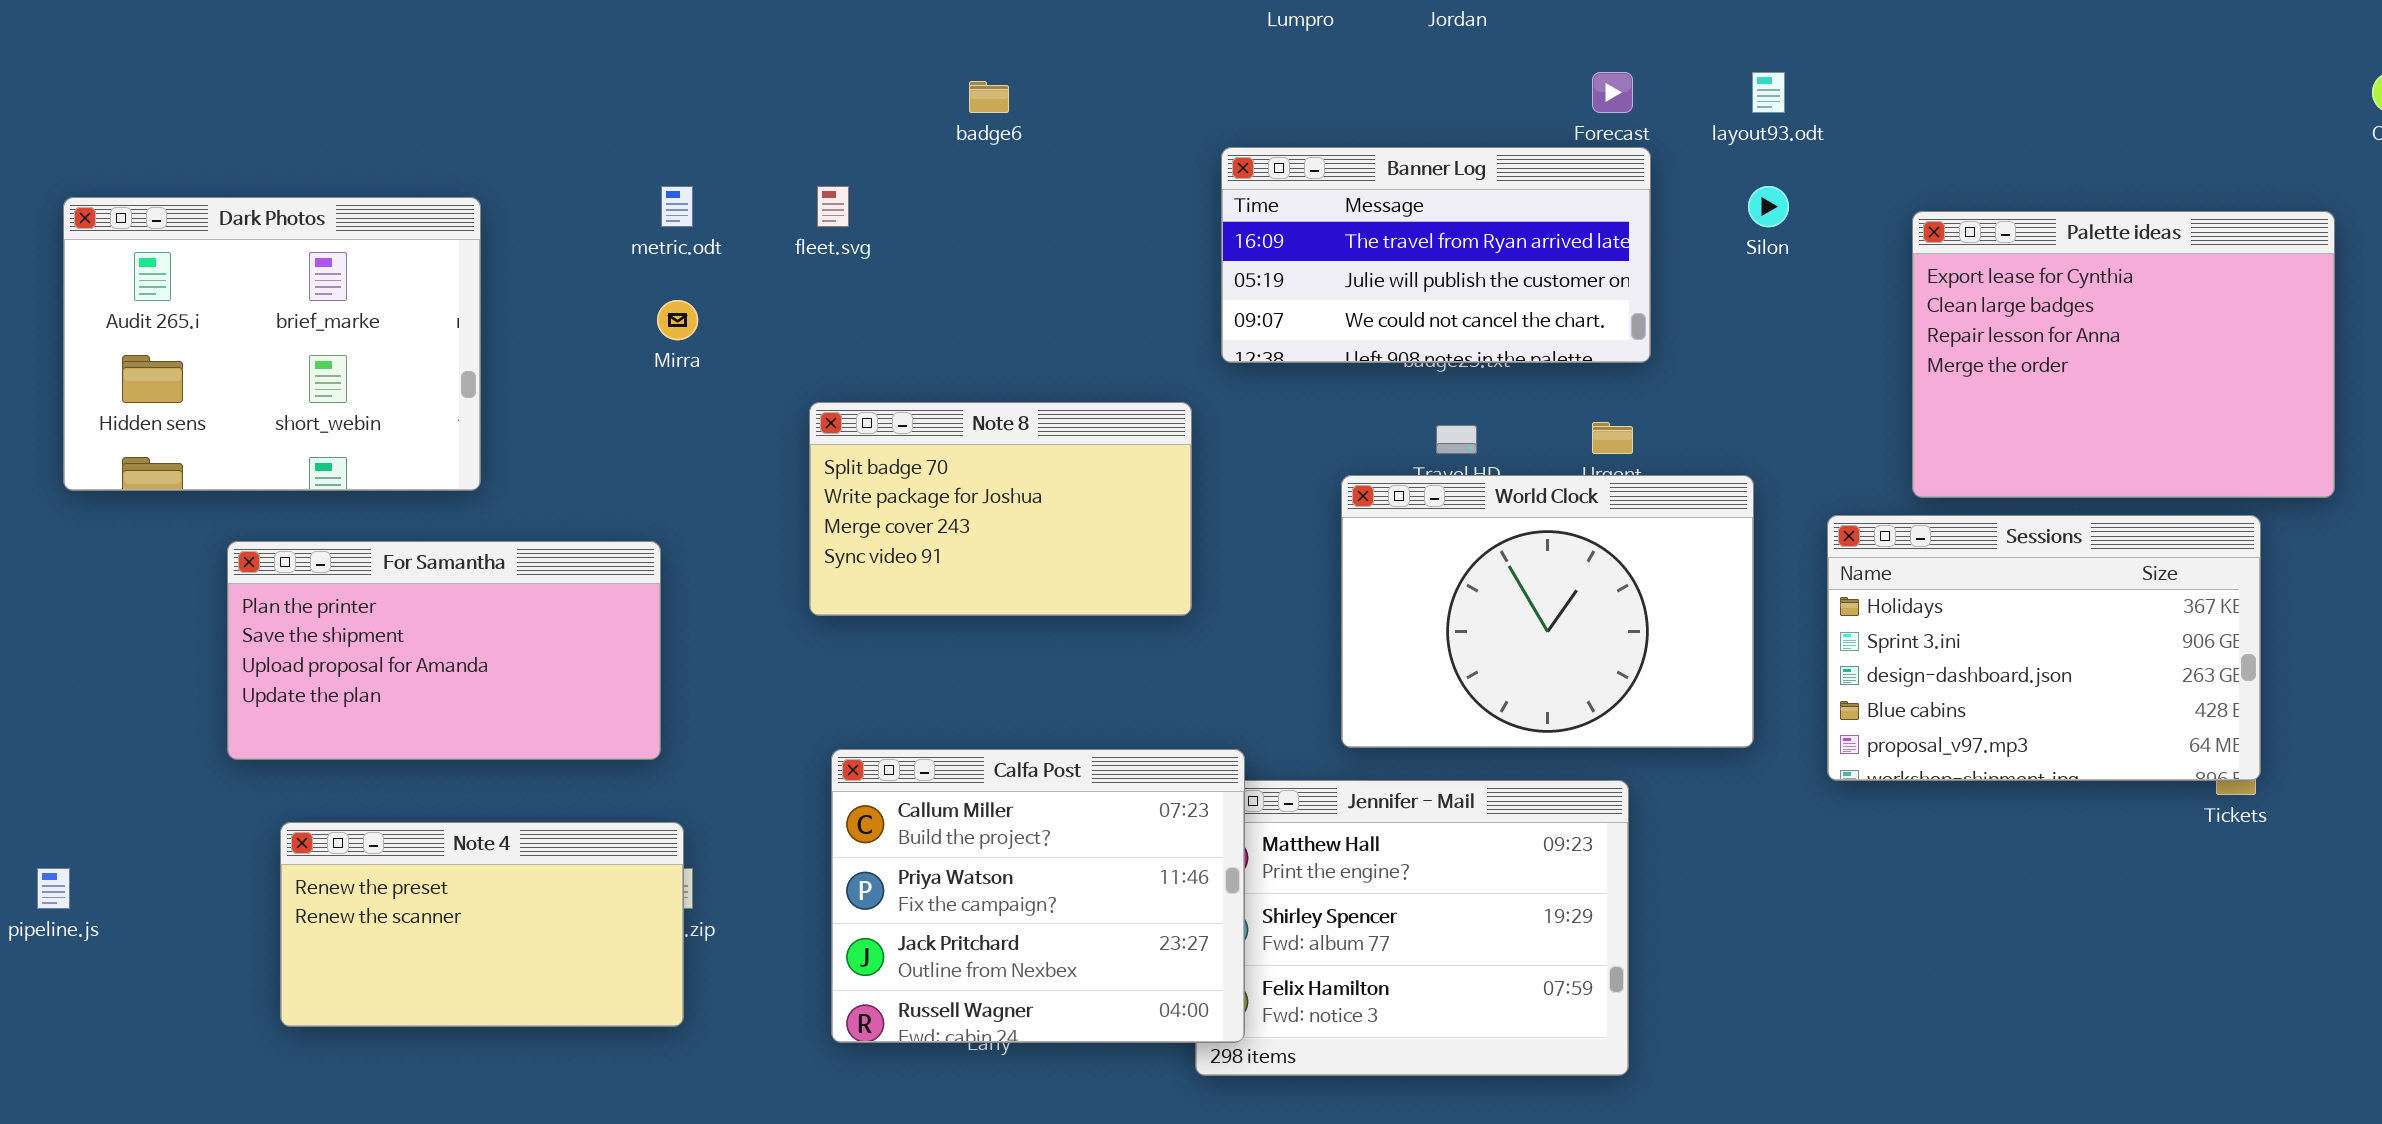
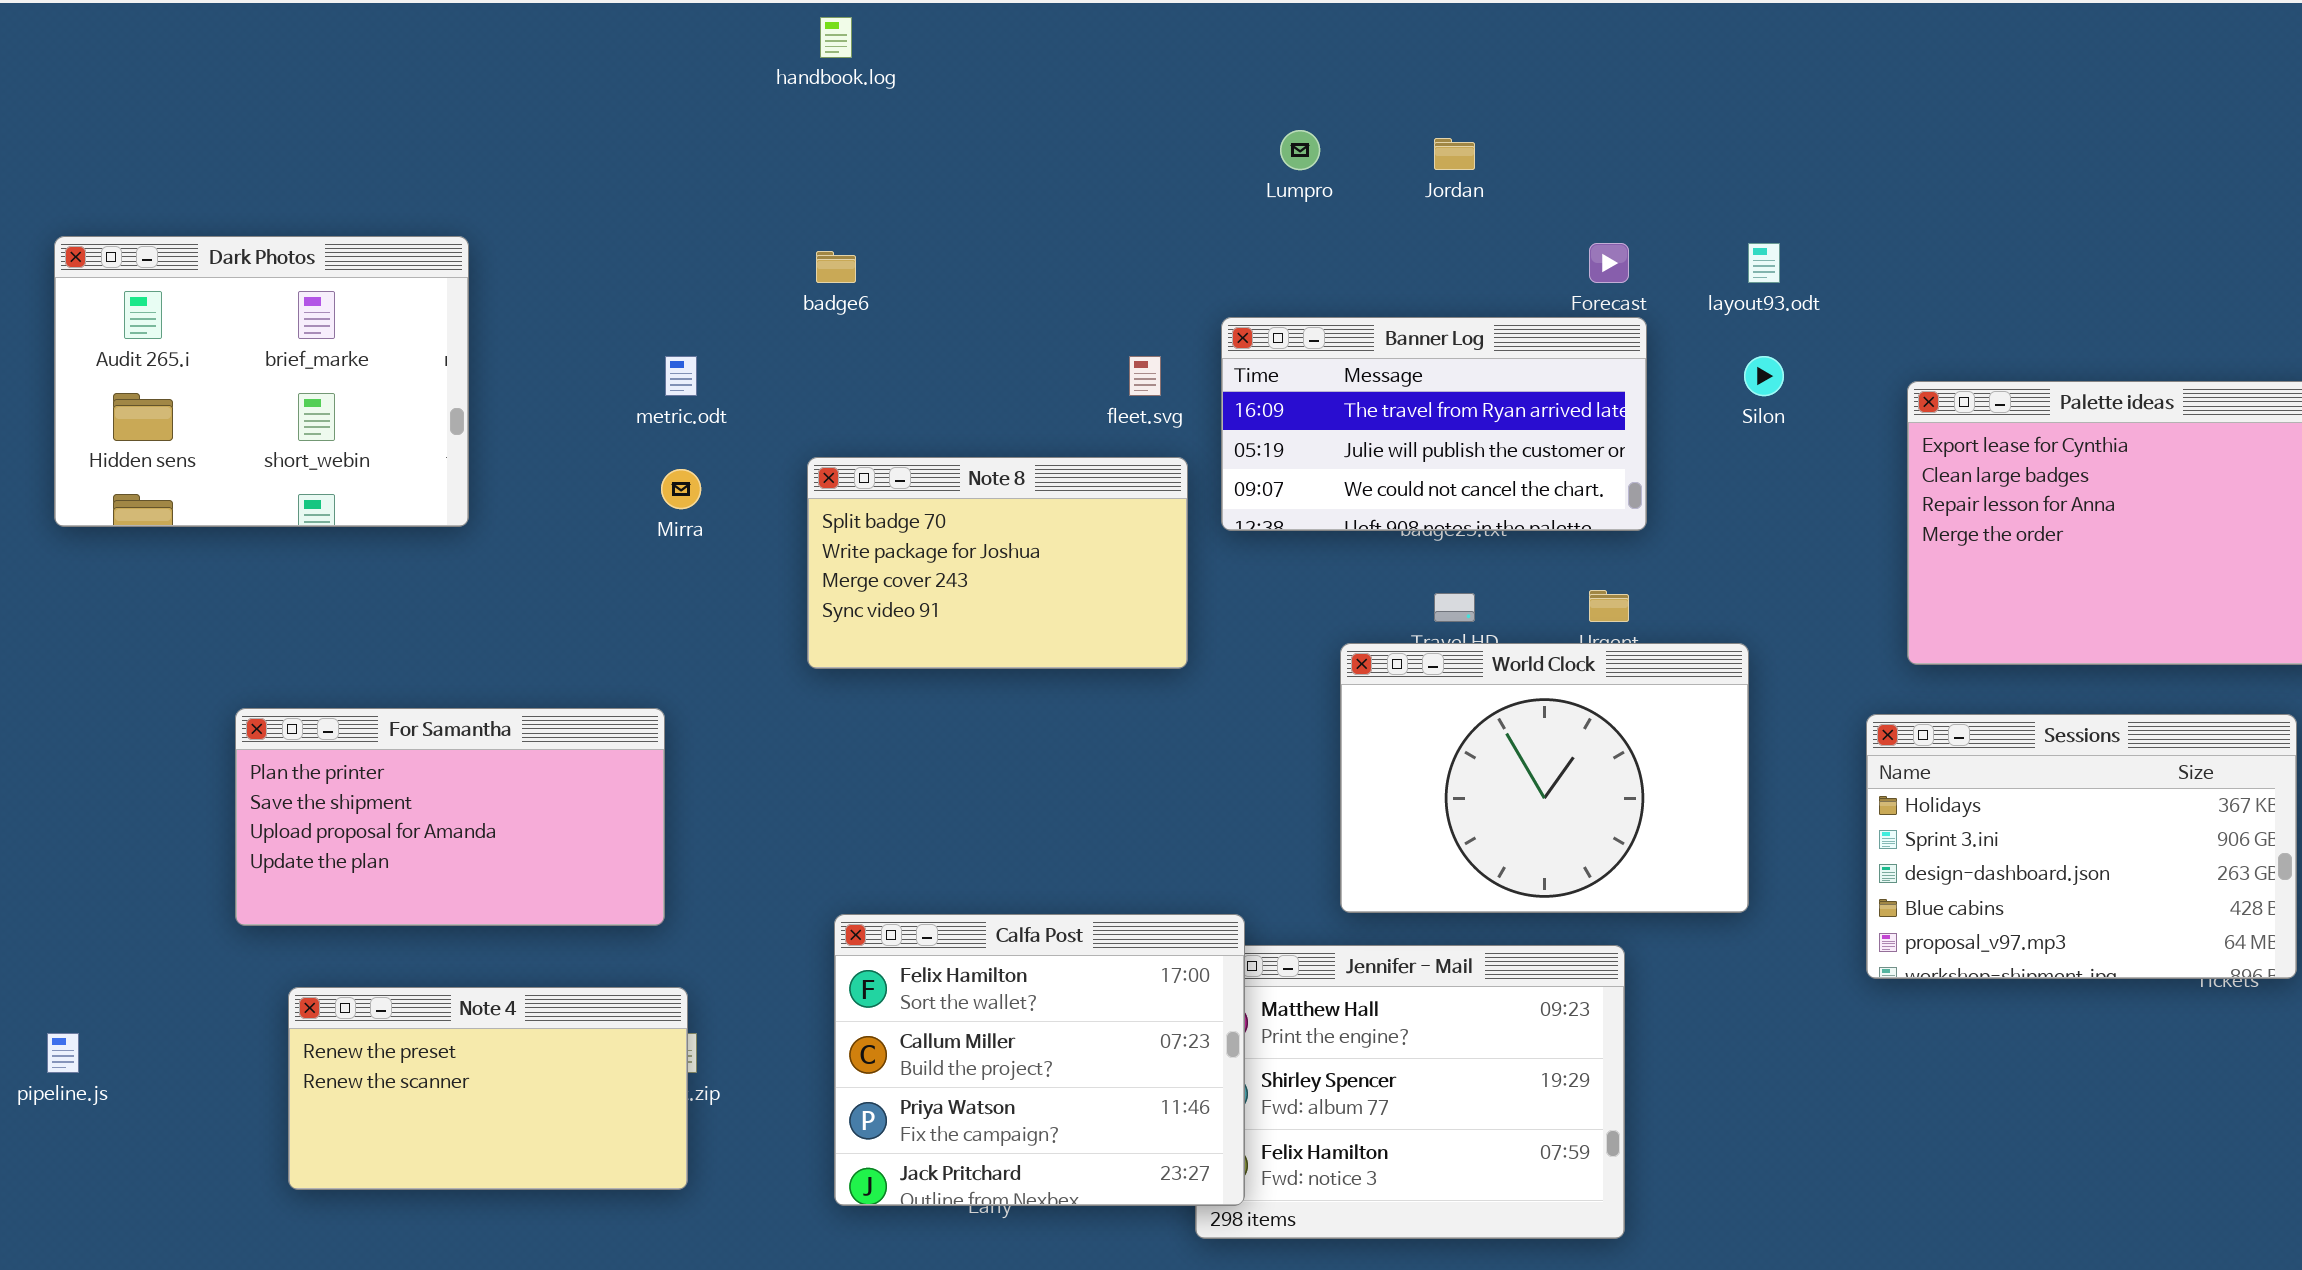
badge6: [969,81,1009,113] -> [816,251,856,283], moved
fleet.svg: [817,186,849,227] -> [1129,356,1161,396], moved
Dark Photos: [63,197,481,491] -> [54,236,469,527], moved
Note 8: [809,402,1192,616] -> [807,457,1188,669], moved
Sessions: [1827,515,2261,781] -> [1866,714,2297,979], moved
Calfa Post: [831,749,1245,1043] -> [834,914,1245,1206], scrolled up 1 row

